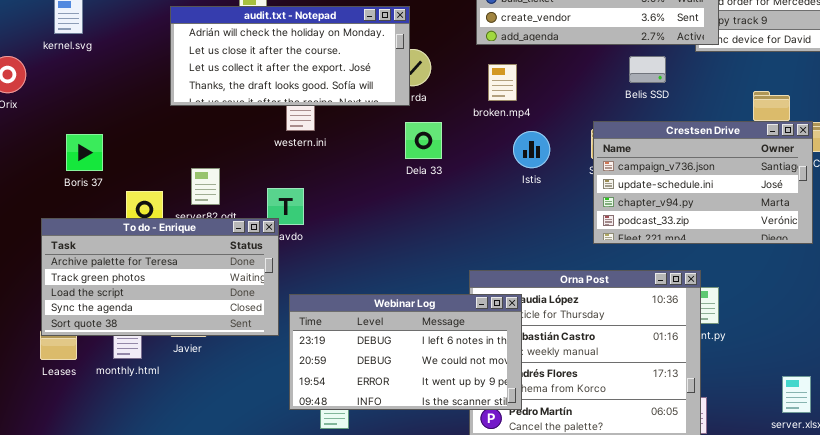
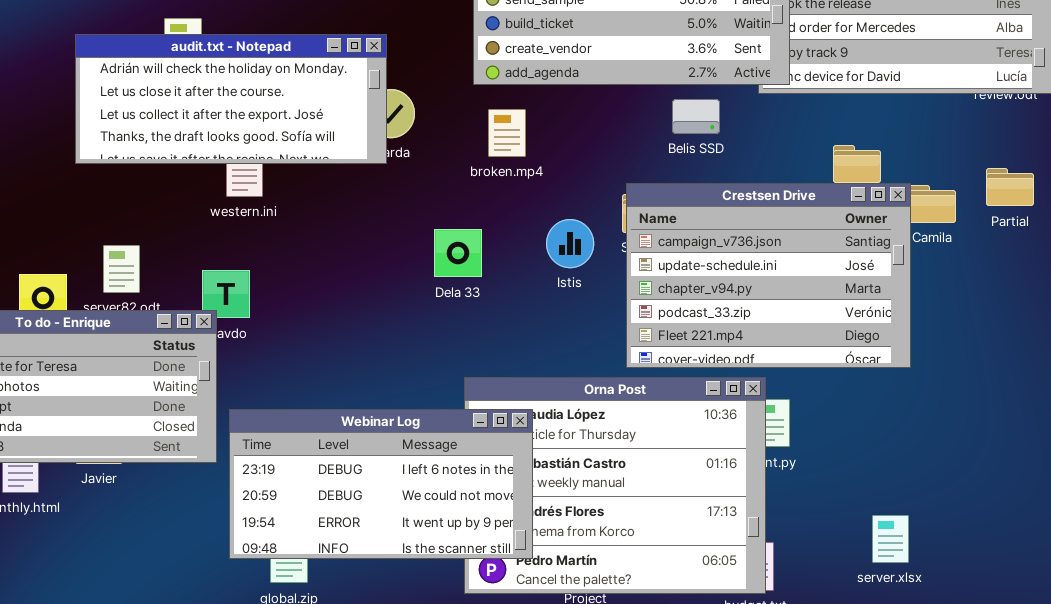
Crestsen Drive: [593,121,813,244] -> [626,183,911,368], resized
Dela 33: [405,122,442,159] -> [434,229,482,277], moved
Istis: [513,131,550,168] -> [546,219,594,268], moved

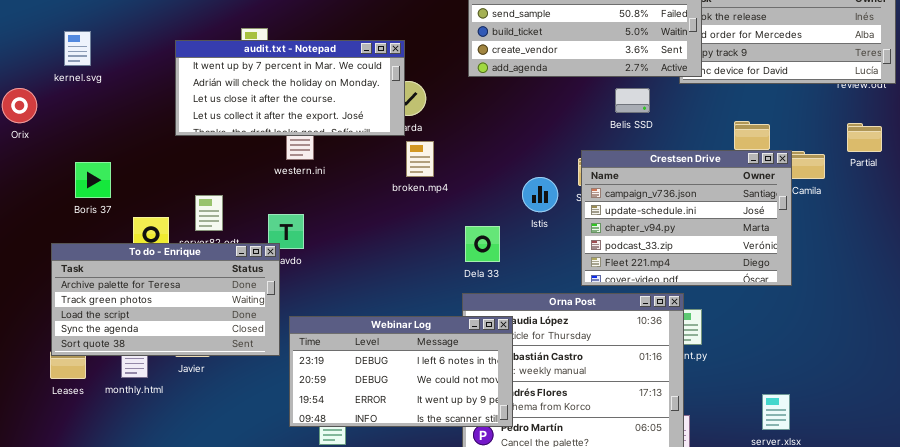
audit.txt - Notepad: [75,34,387,164] -> [175,40,405,136], scrolled up 1 row
broken.mp4: [488,109,526,157] -> [406,141,434,177], moved
Partial: [986,168,1034,206] -> [847,123,882,152], moved
Dela 33: [434,229,482,277] -> [465,226,500,262], moved

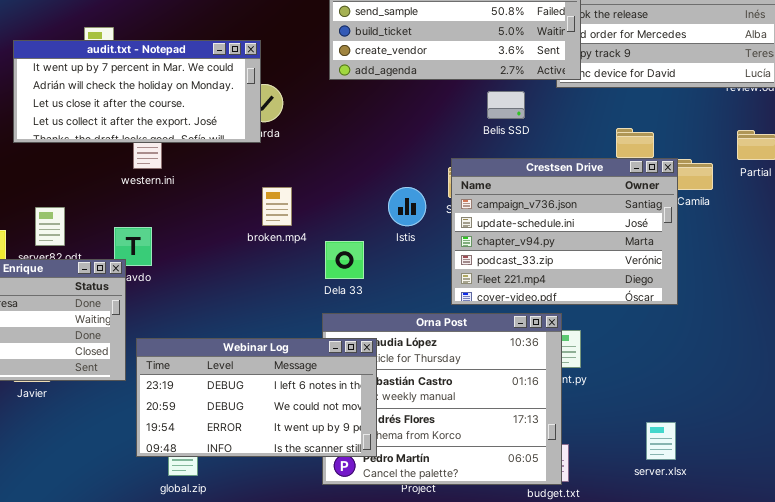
broken.mp4: [406,141,434,177] -> [262,187,292,226], moved

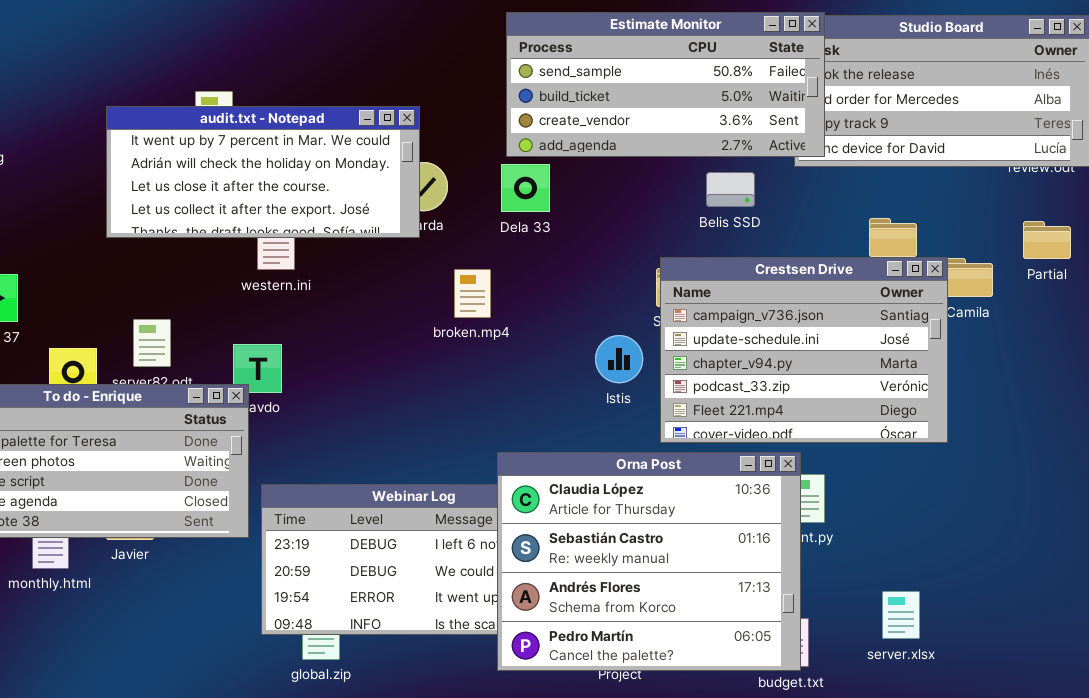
broken.mp4: [262,187,292,226] -> [454,269,491,318], moved
Istis: [388,187,426,226] -> [595,335,643,383], moved
Dela 33: [325,241,364,279] -> [501,164,550,212], moved
Orna Post: [322,313,562,485] -> [497,452,801,671], raised
server.xlsx: [646,422,676,460] -> [882,591,920,639], moved

